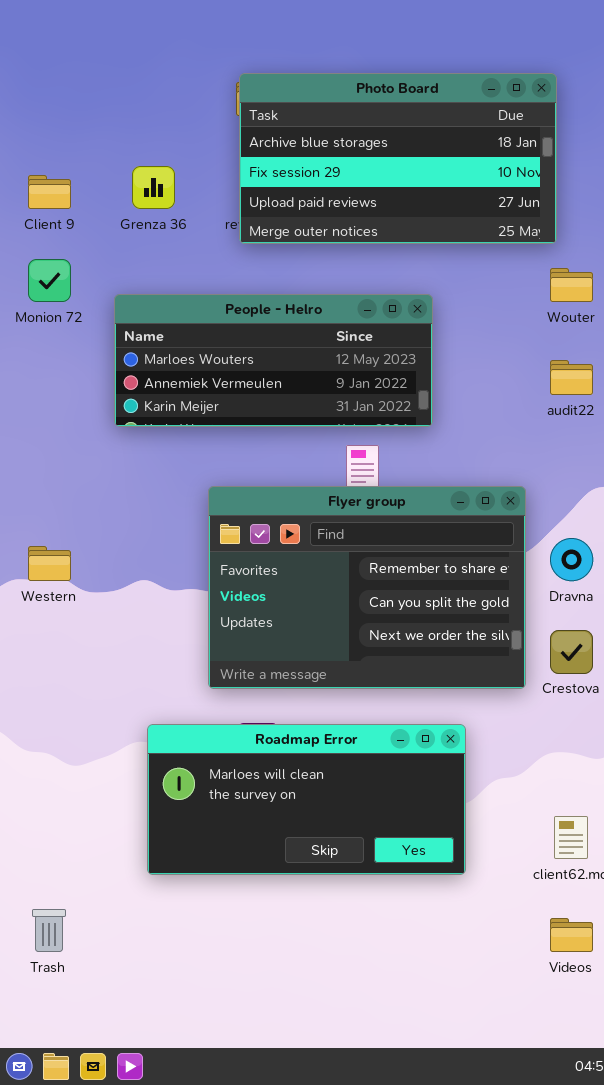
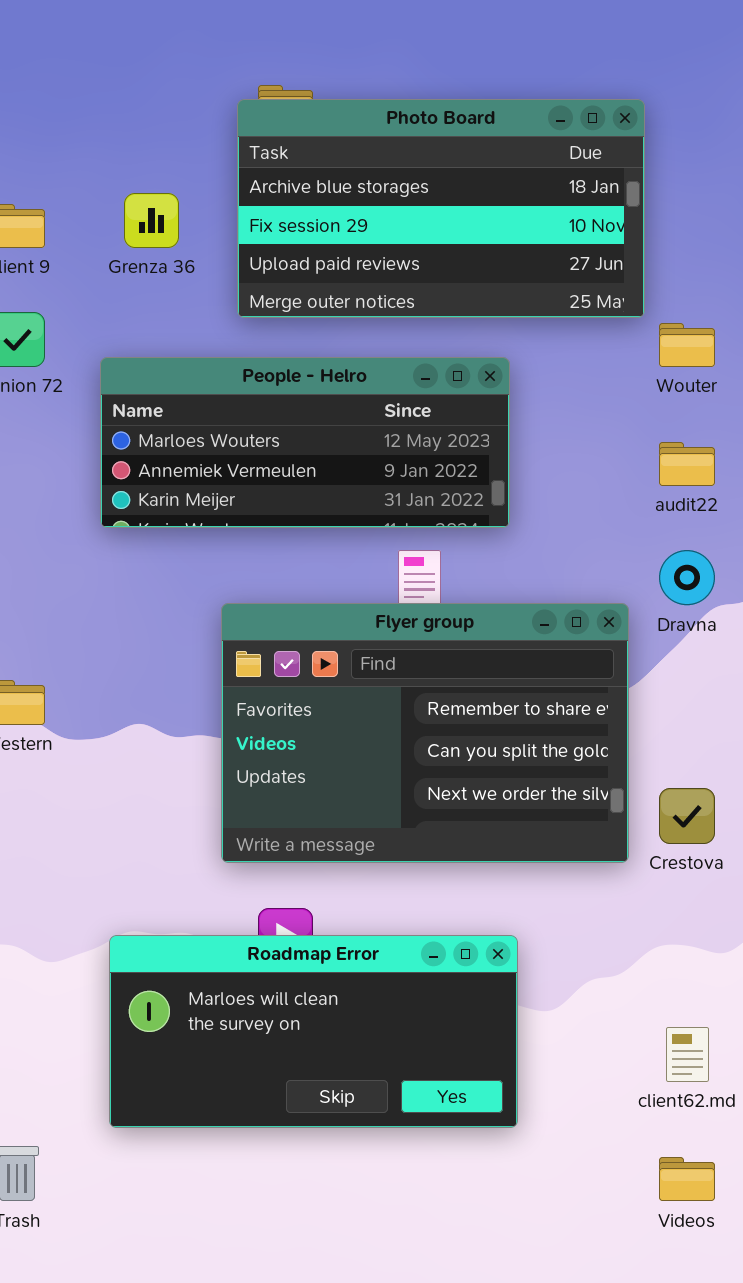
Photo Board: [239,73,557,244] -> [237,99,645,318], moved
Dravna: [550,538,593,581] -> [659,550,715,605], moved
Roadmap Error: [147,724,466,875] -> [109,935,518,1128], moved

